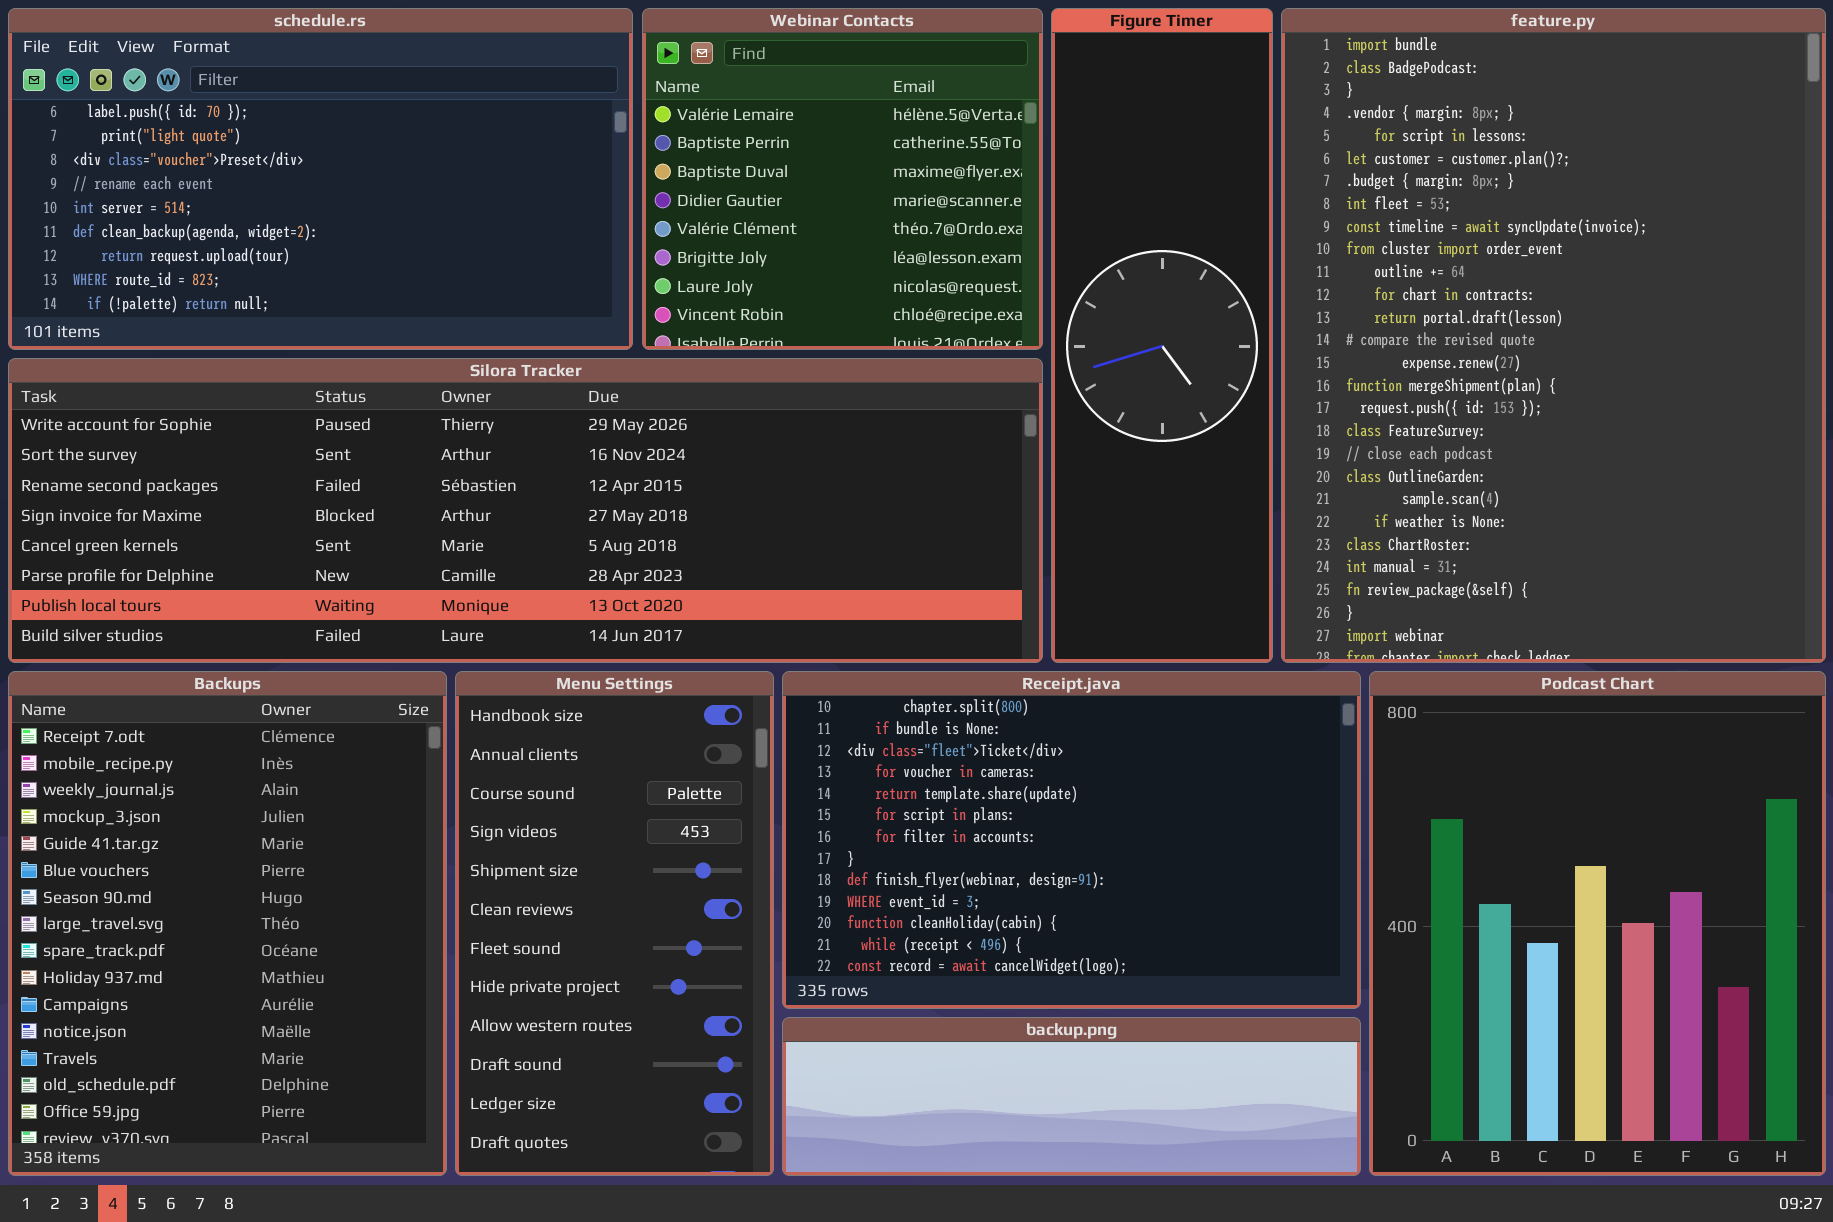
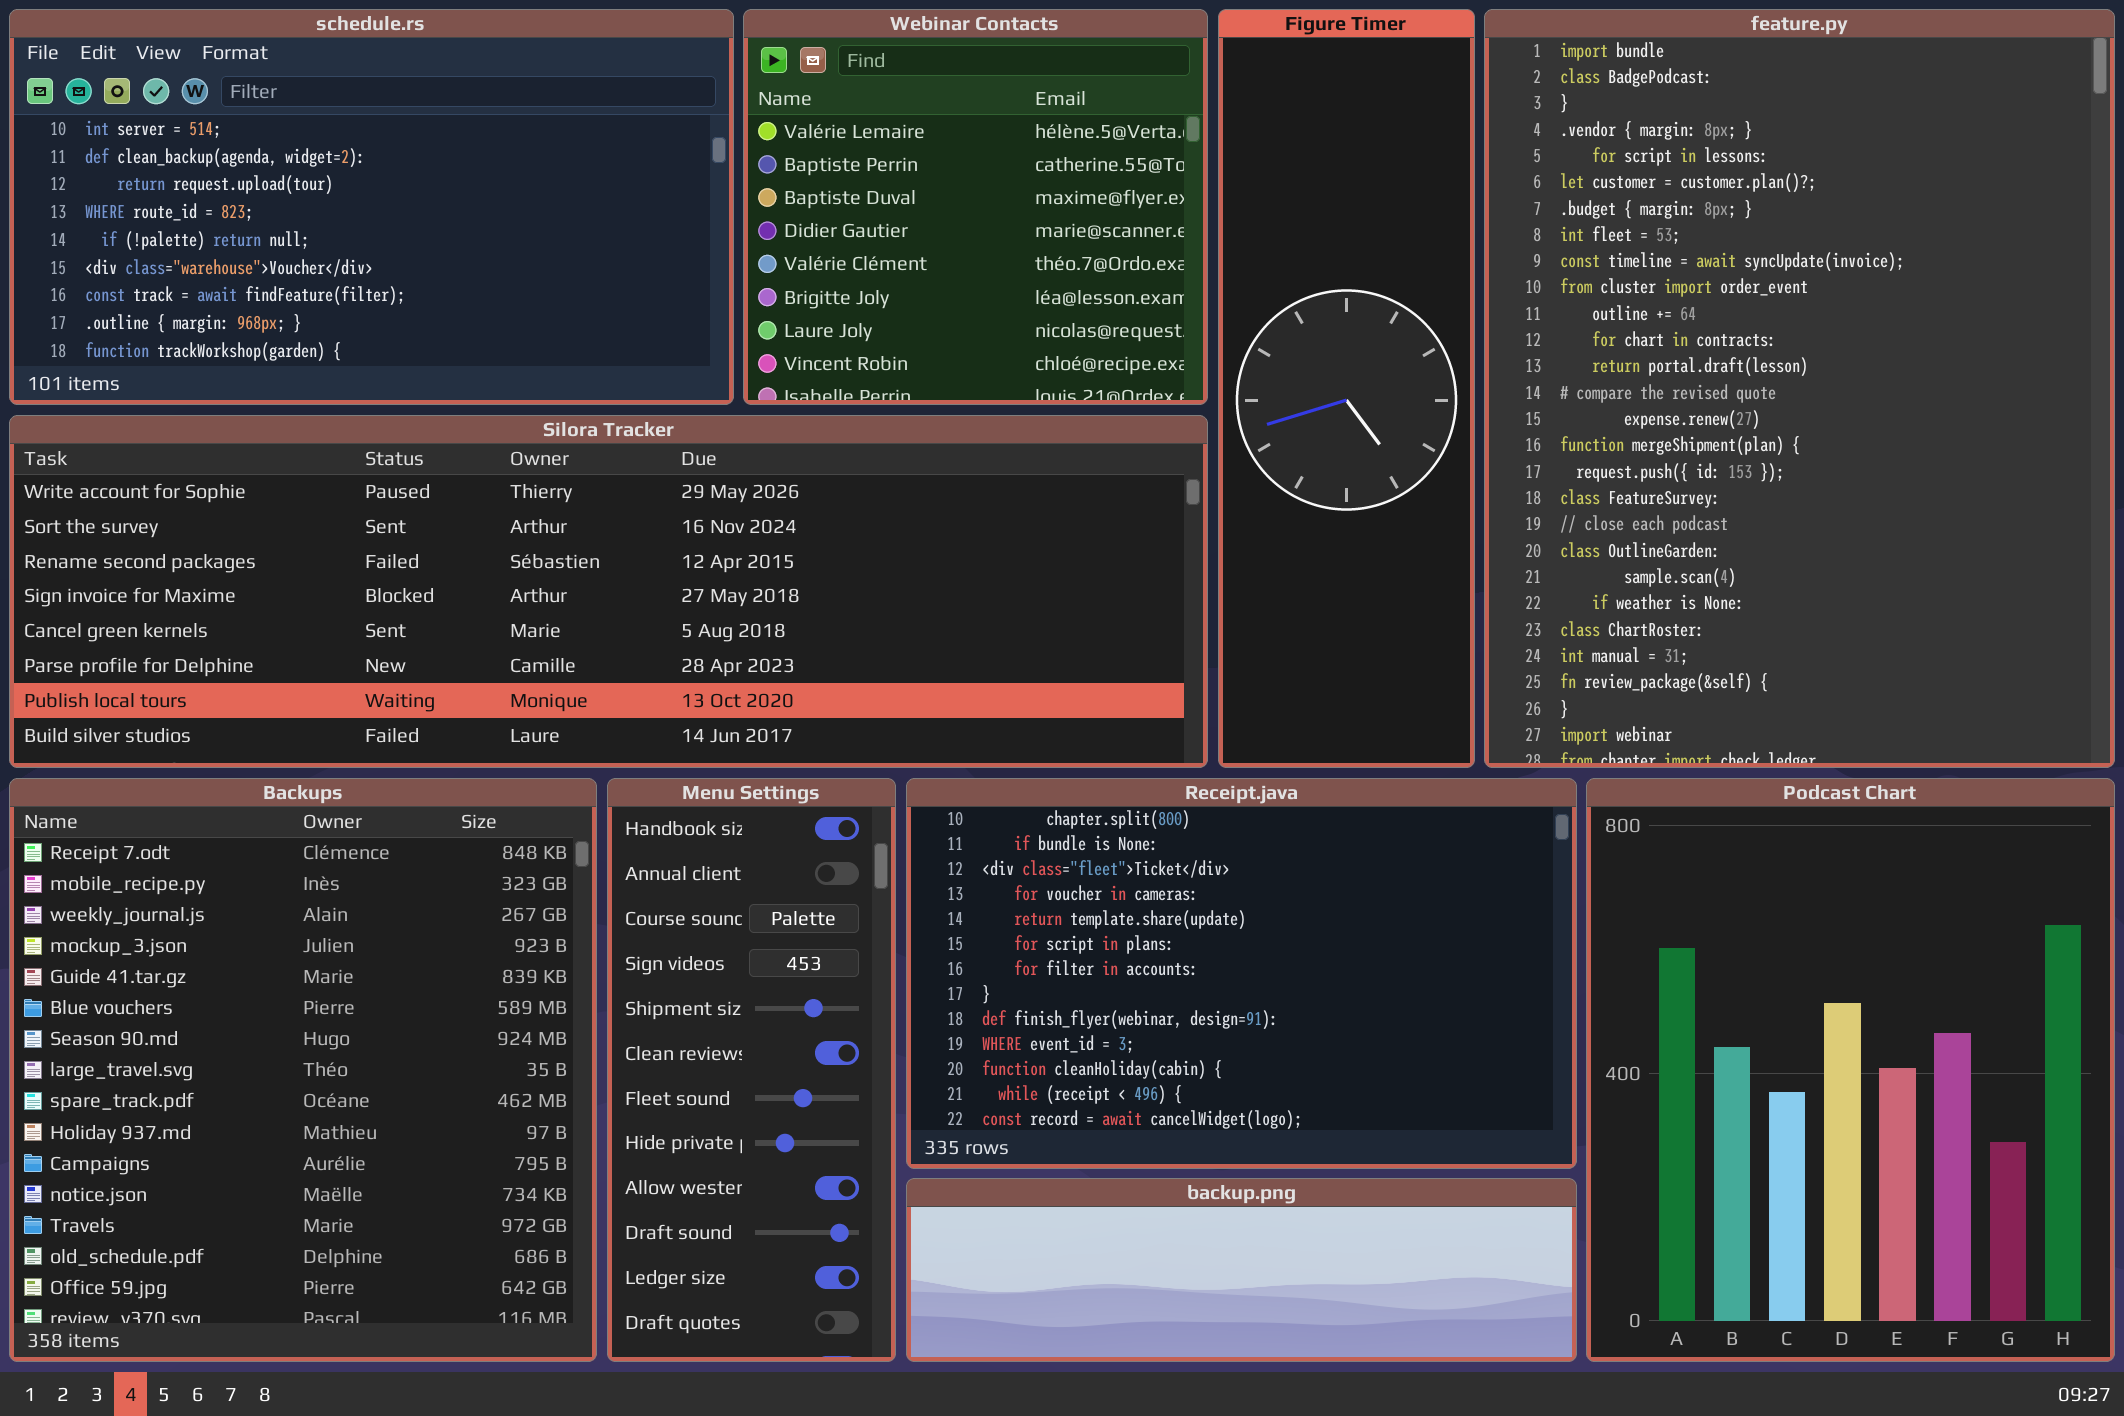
schedule.rs: [8,8,633,350] -> [9,9,734,405], scrolled down 4 rows
Backups: [8,671,447,1176] -> [9,778,597,1362], resized
Menu Settings: [455,671,774,1176] -> [607,778,896,1362], resized

